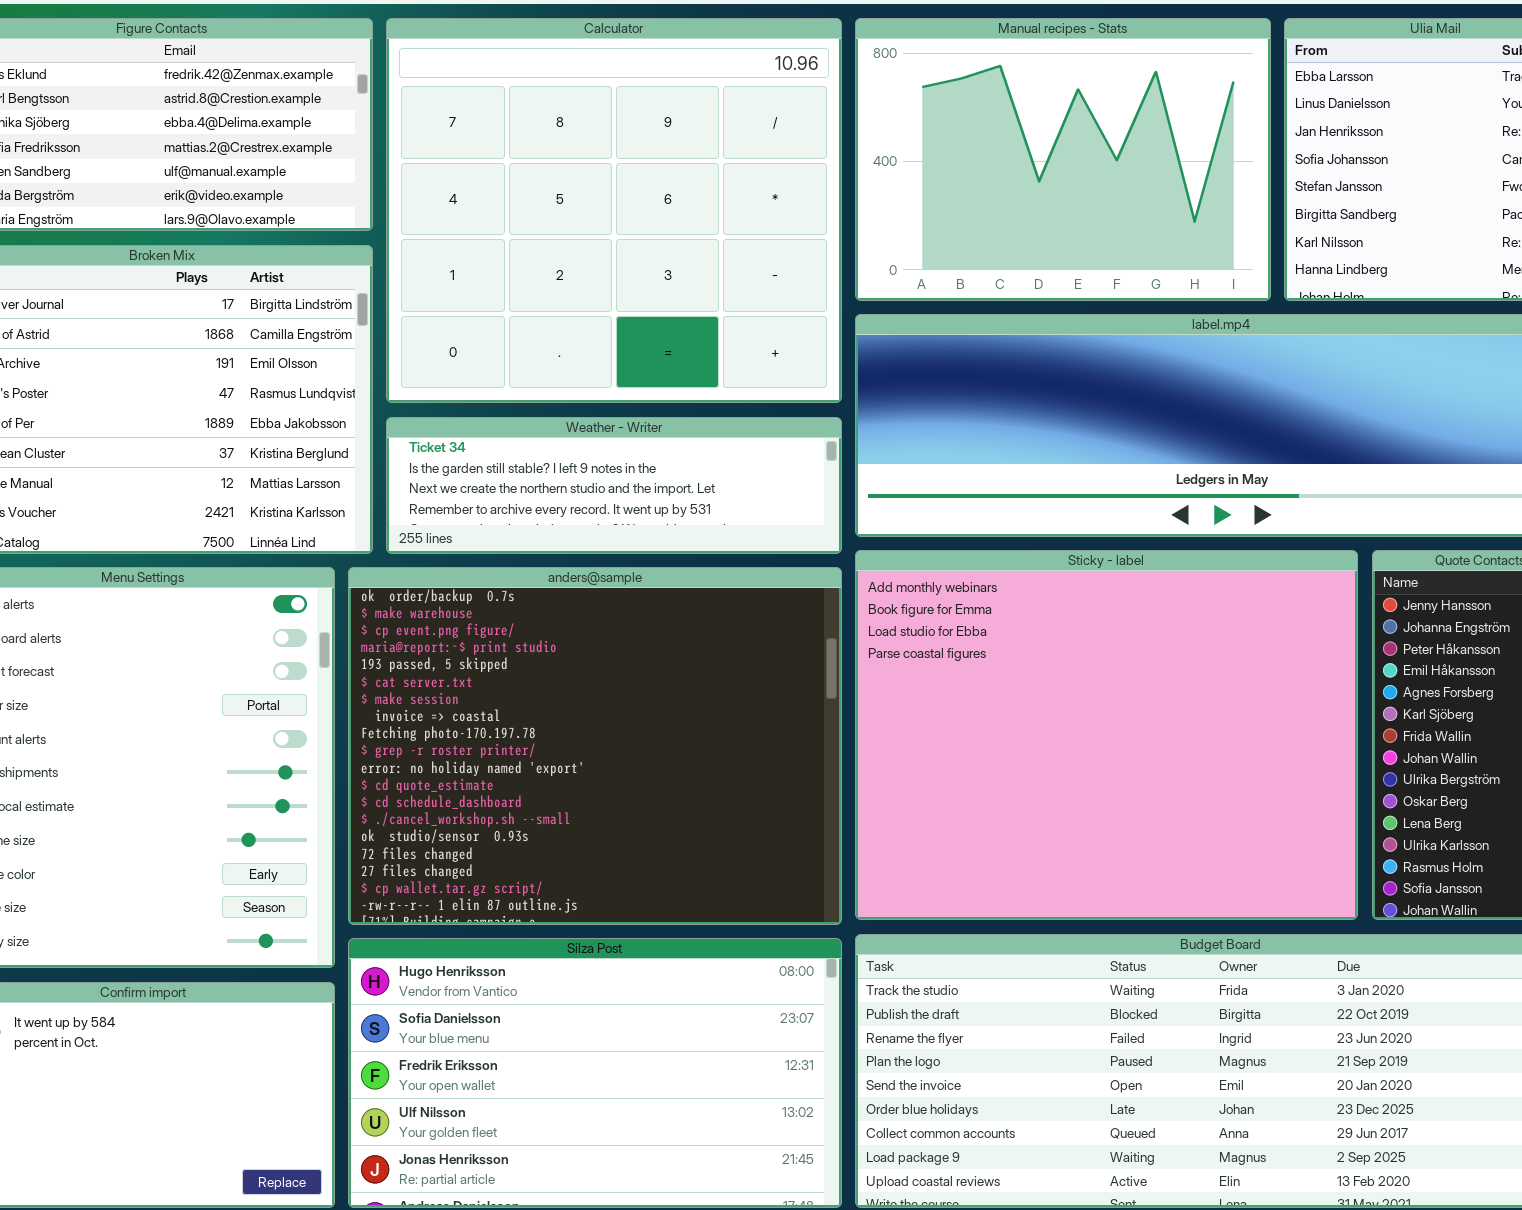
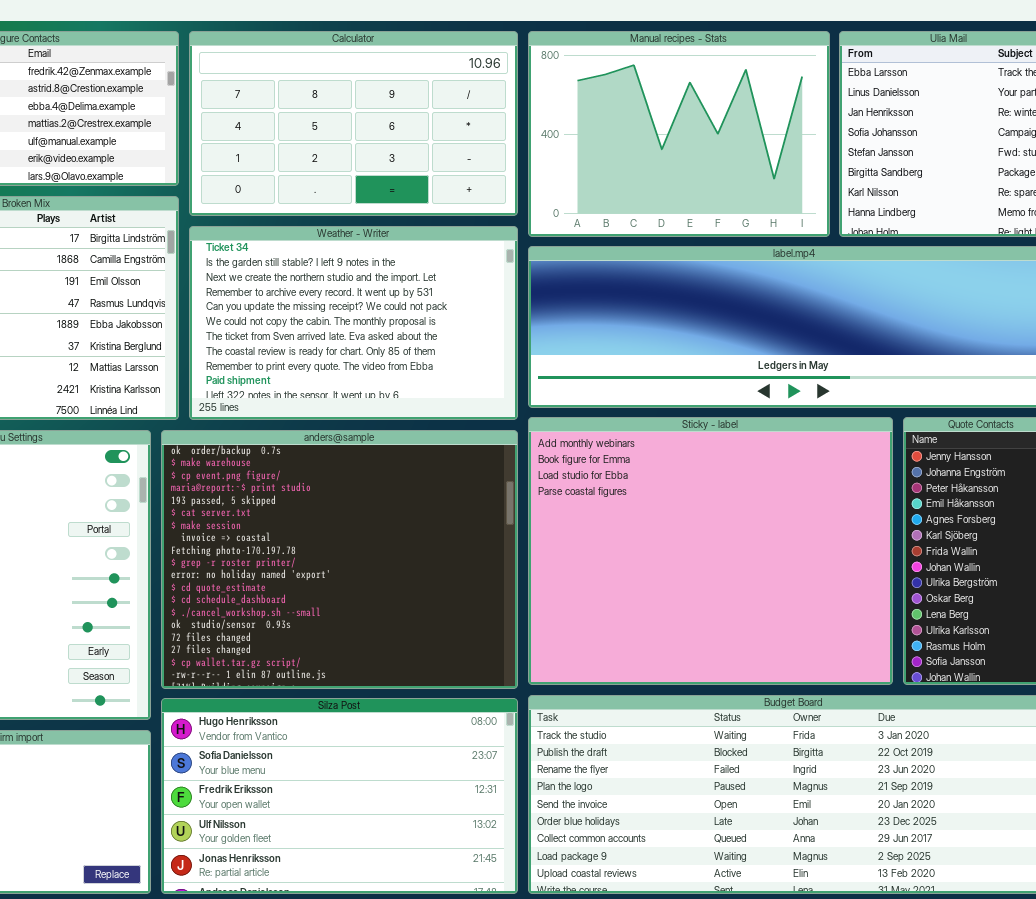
Calculator: [386,18,842,403] -> [189,31,518,216], resized
Weather - Writer: [386,417,842,554] -> [189,226,518,420], resized

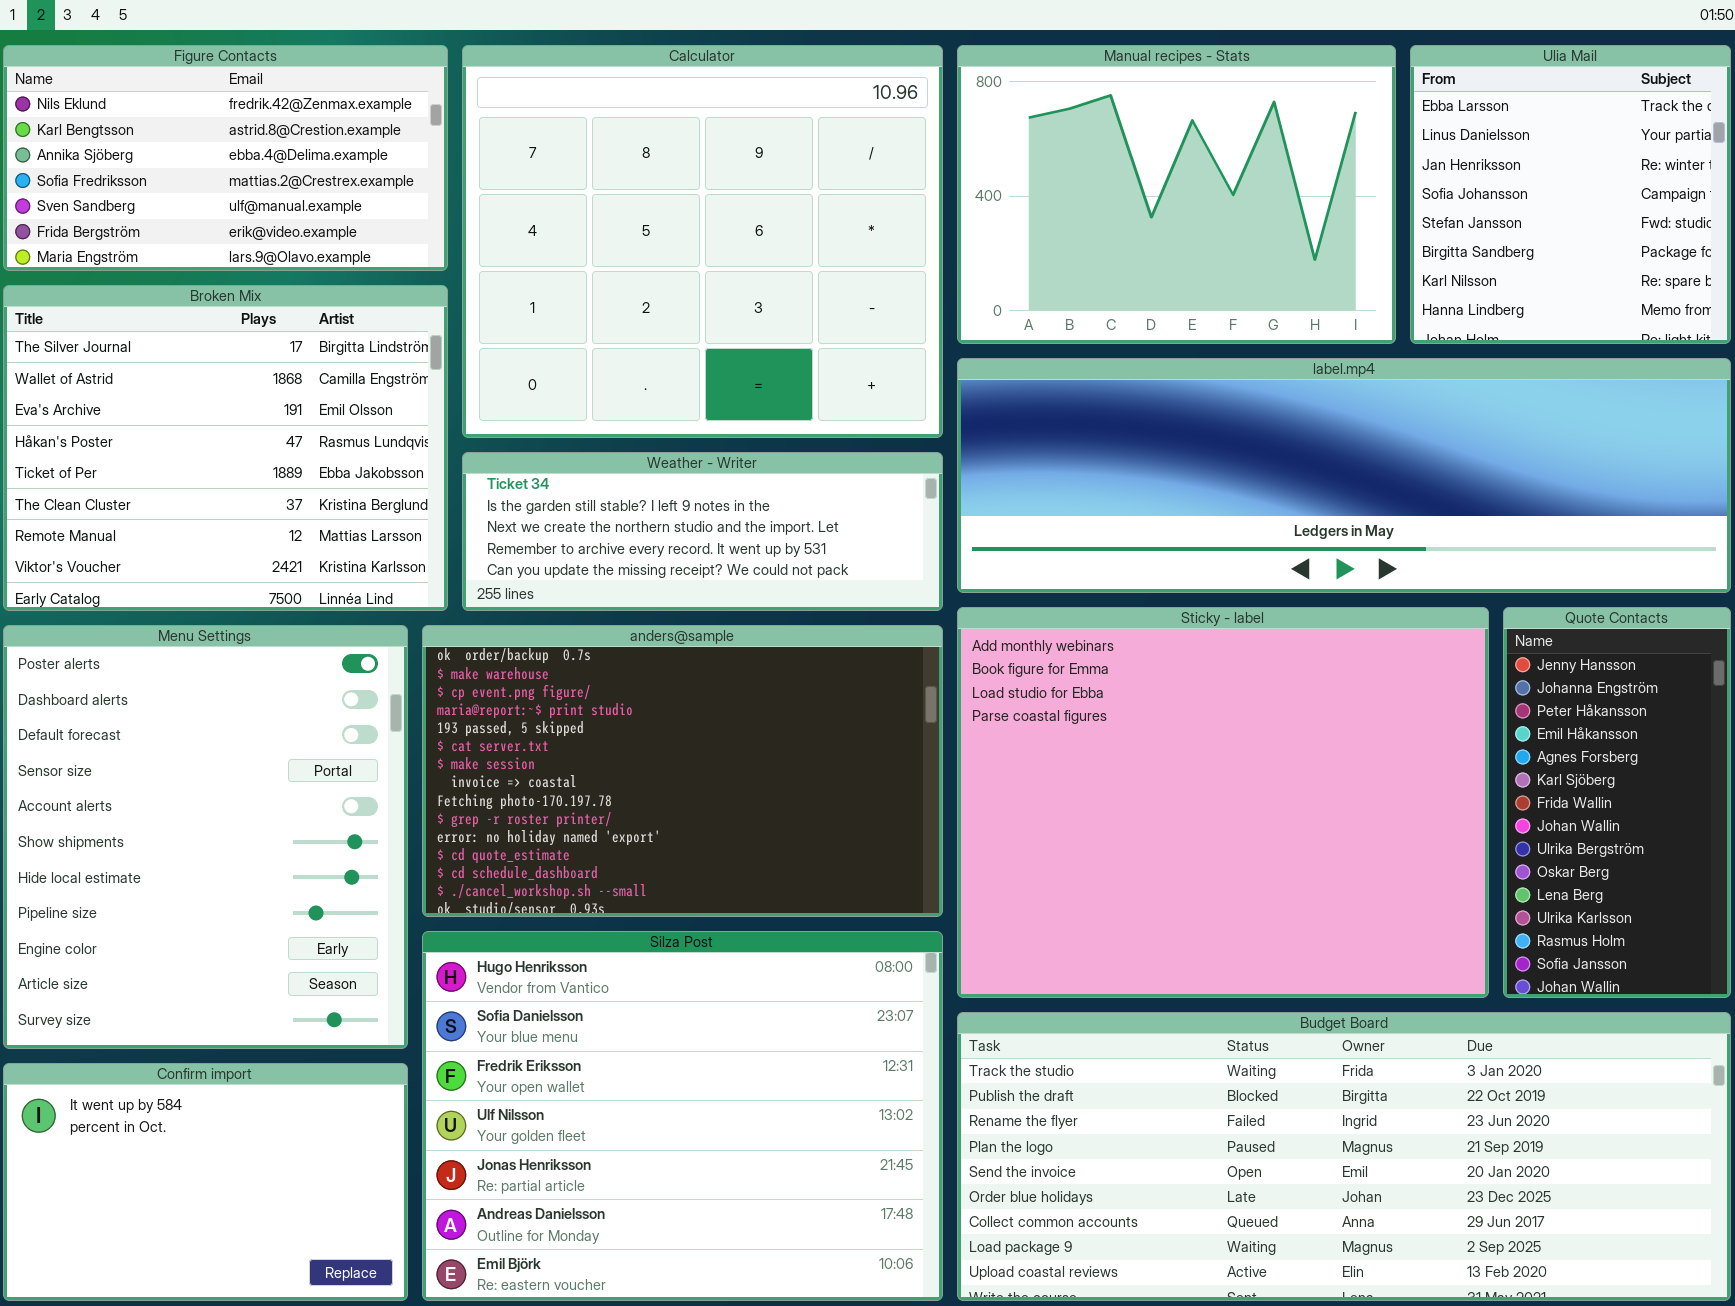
Calculator: [189,31,518,216] -> [462,45,943,438], resized
Weather - Writer: [189,226,518,420] -> [462,452,943,611], resized
anders@sample: [161,430,518,689] -> [422,625,943,917], resized
Silza Post: [161,698,518,894] -> [422,931,943,1301], resized

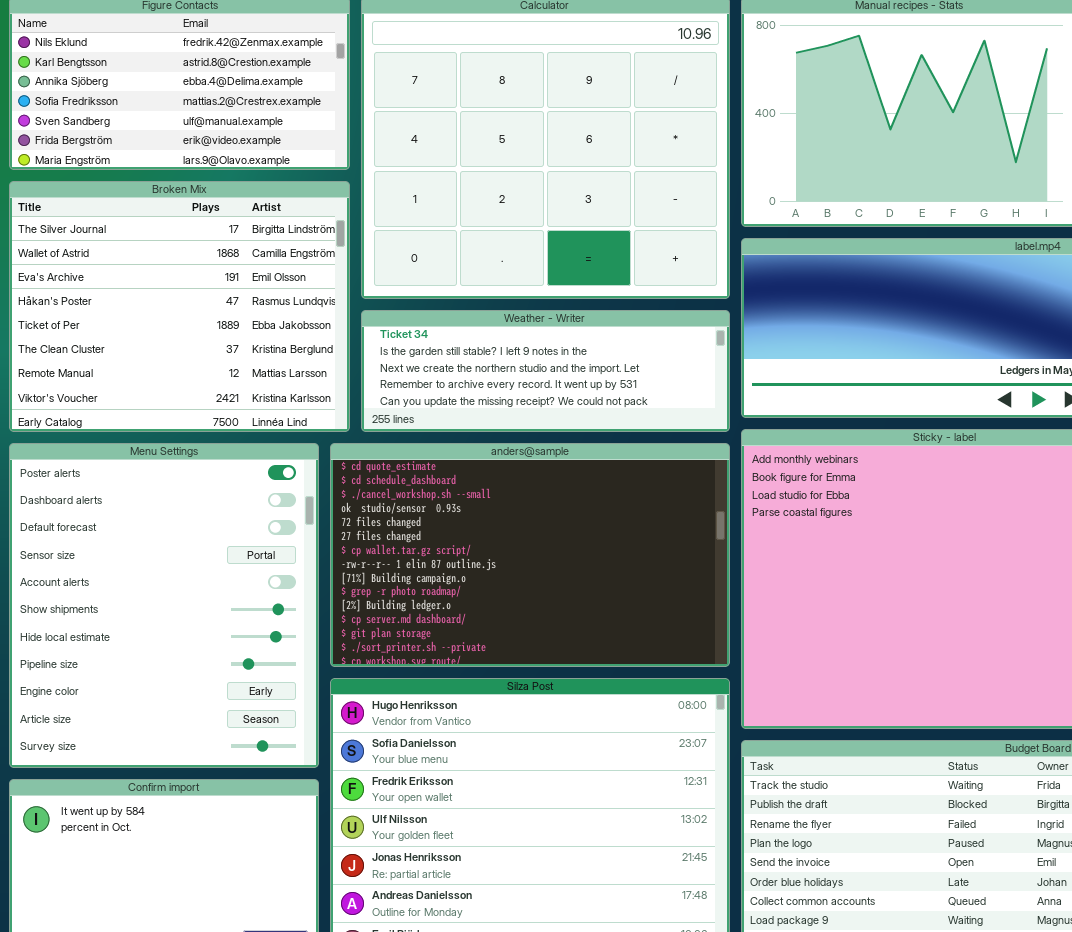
anders@sample: [422,625,943,917] -> [330,443,730,667], scrolled down 11 rows

